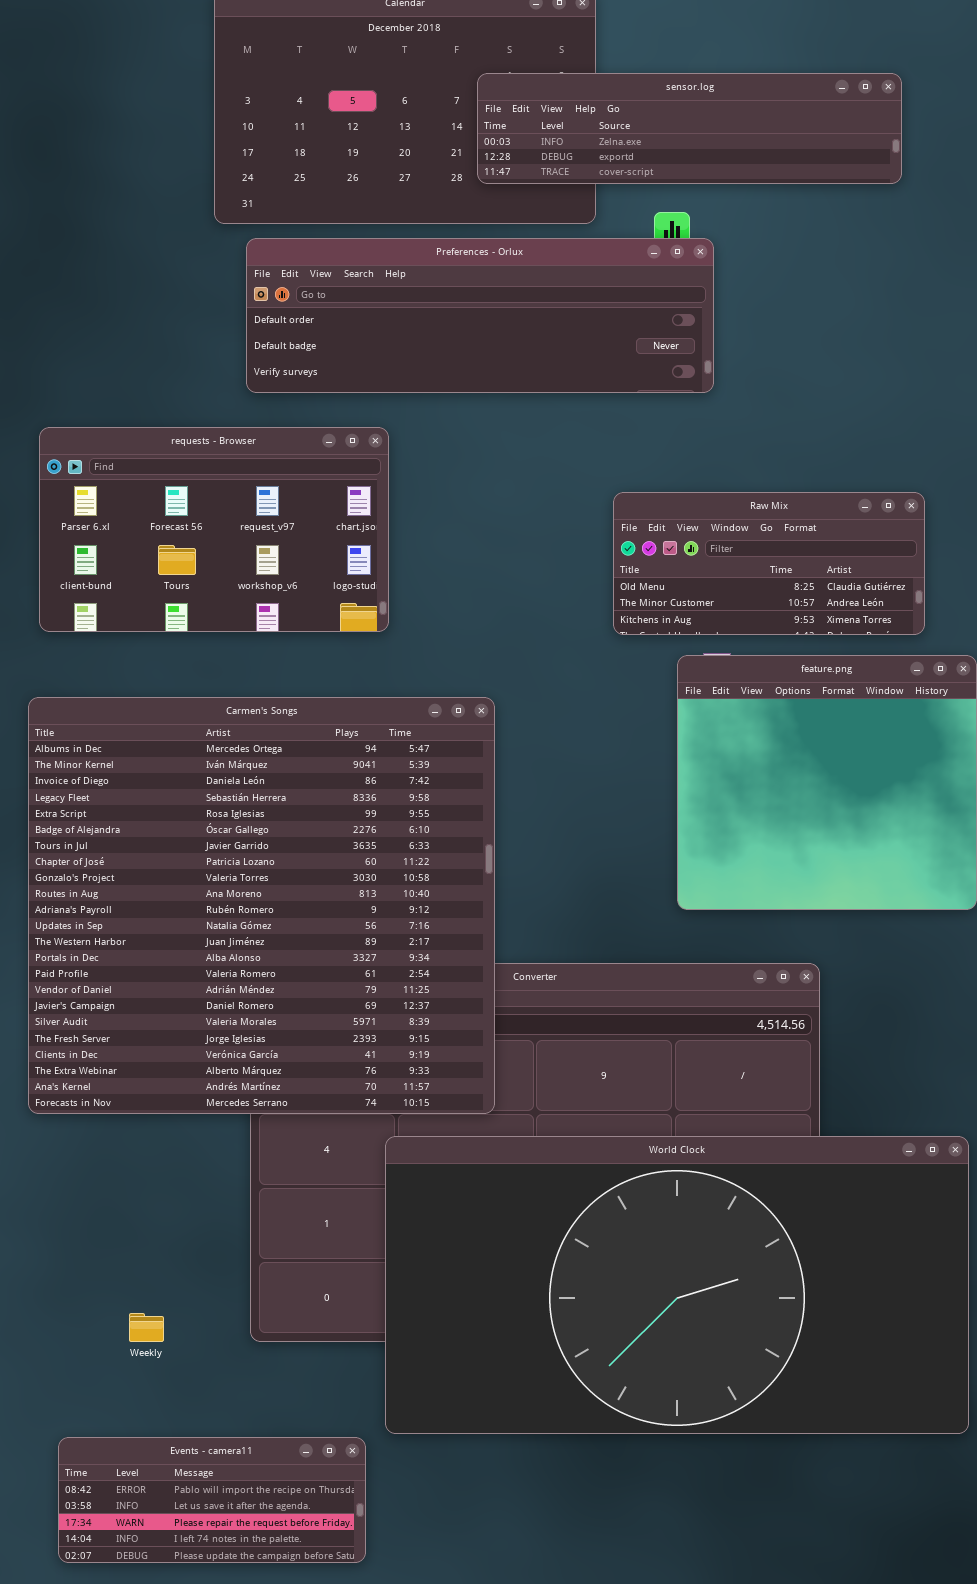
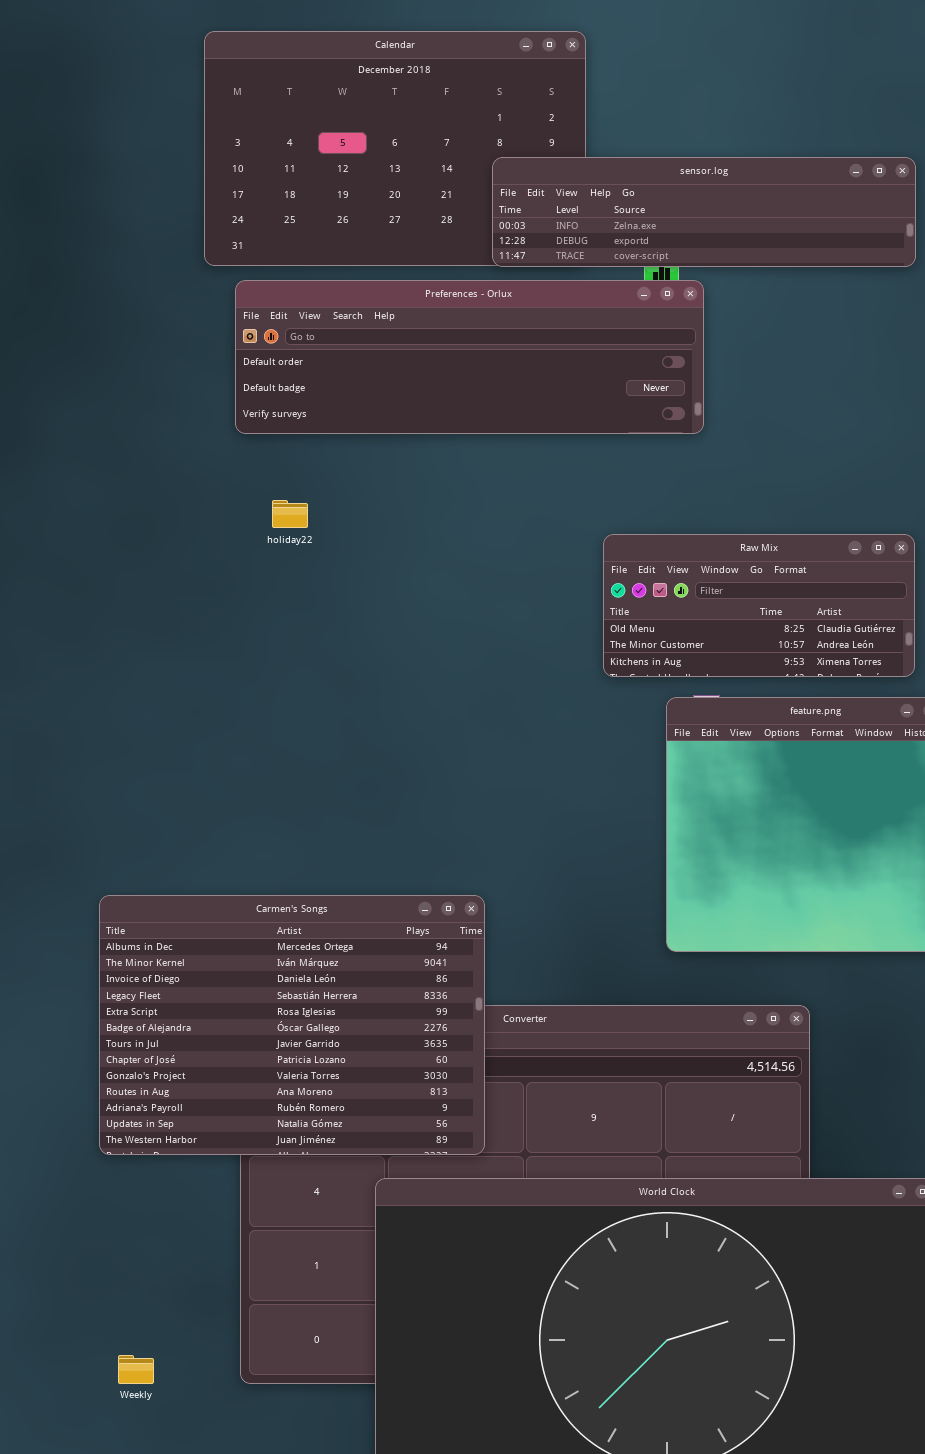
sensor.log: [477,73,902,184] -> [492,157,916,267], moved
requests - Browser: [39,427,389,632] -> none, closed
Carmen's Songs: [28,697,495,1114] -> [99,895,485,1155], resized

